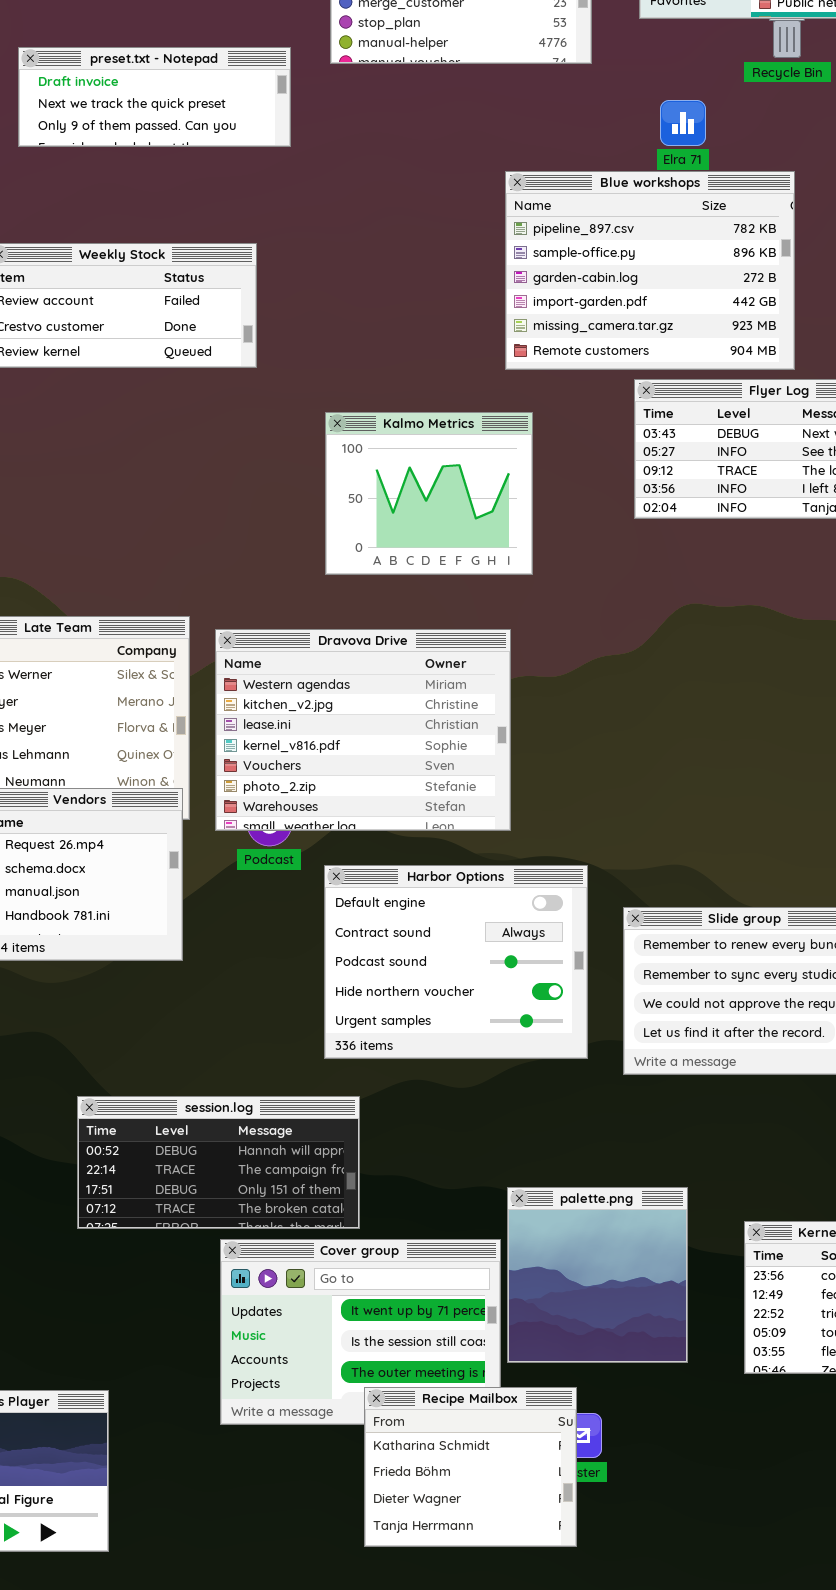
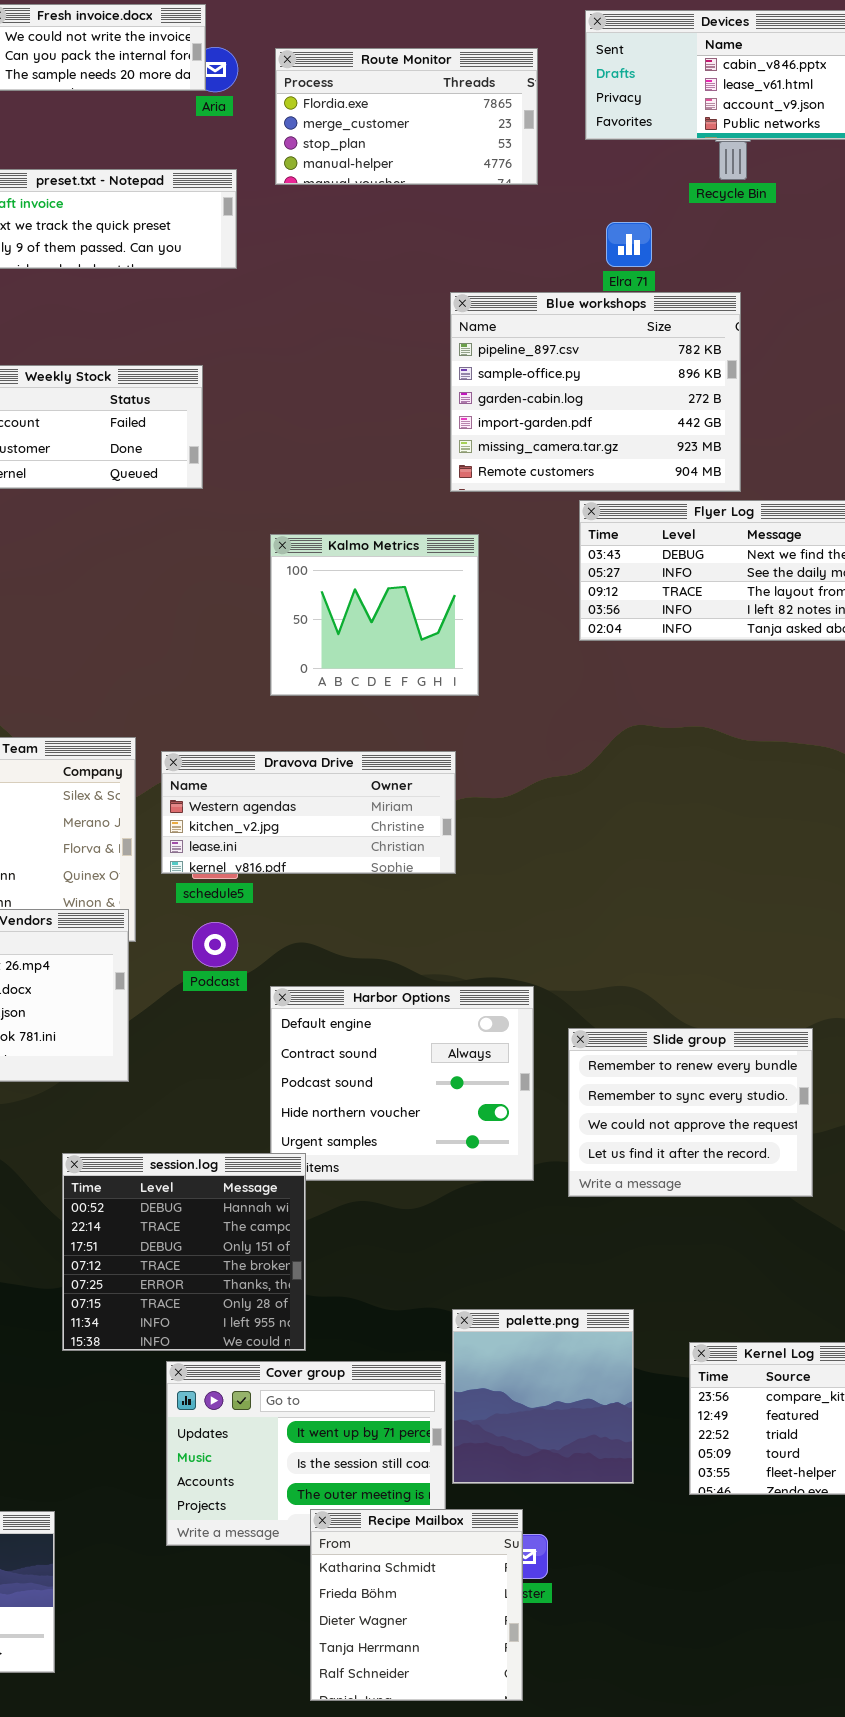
Dravova Drive: [215,629,511,831] -> [161,751,456,874], resized
session.log: [77,1096,360,1229] -> [62,1153,306,1351], resized
Recipe Mailbox: [364,1387,577,1547] -> [310,1509,523,1701], resized

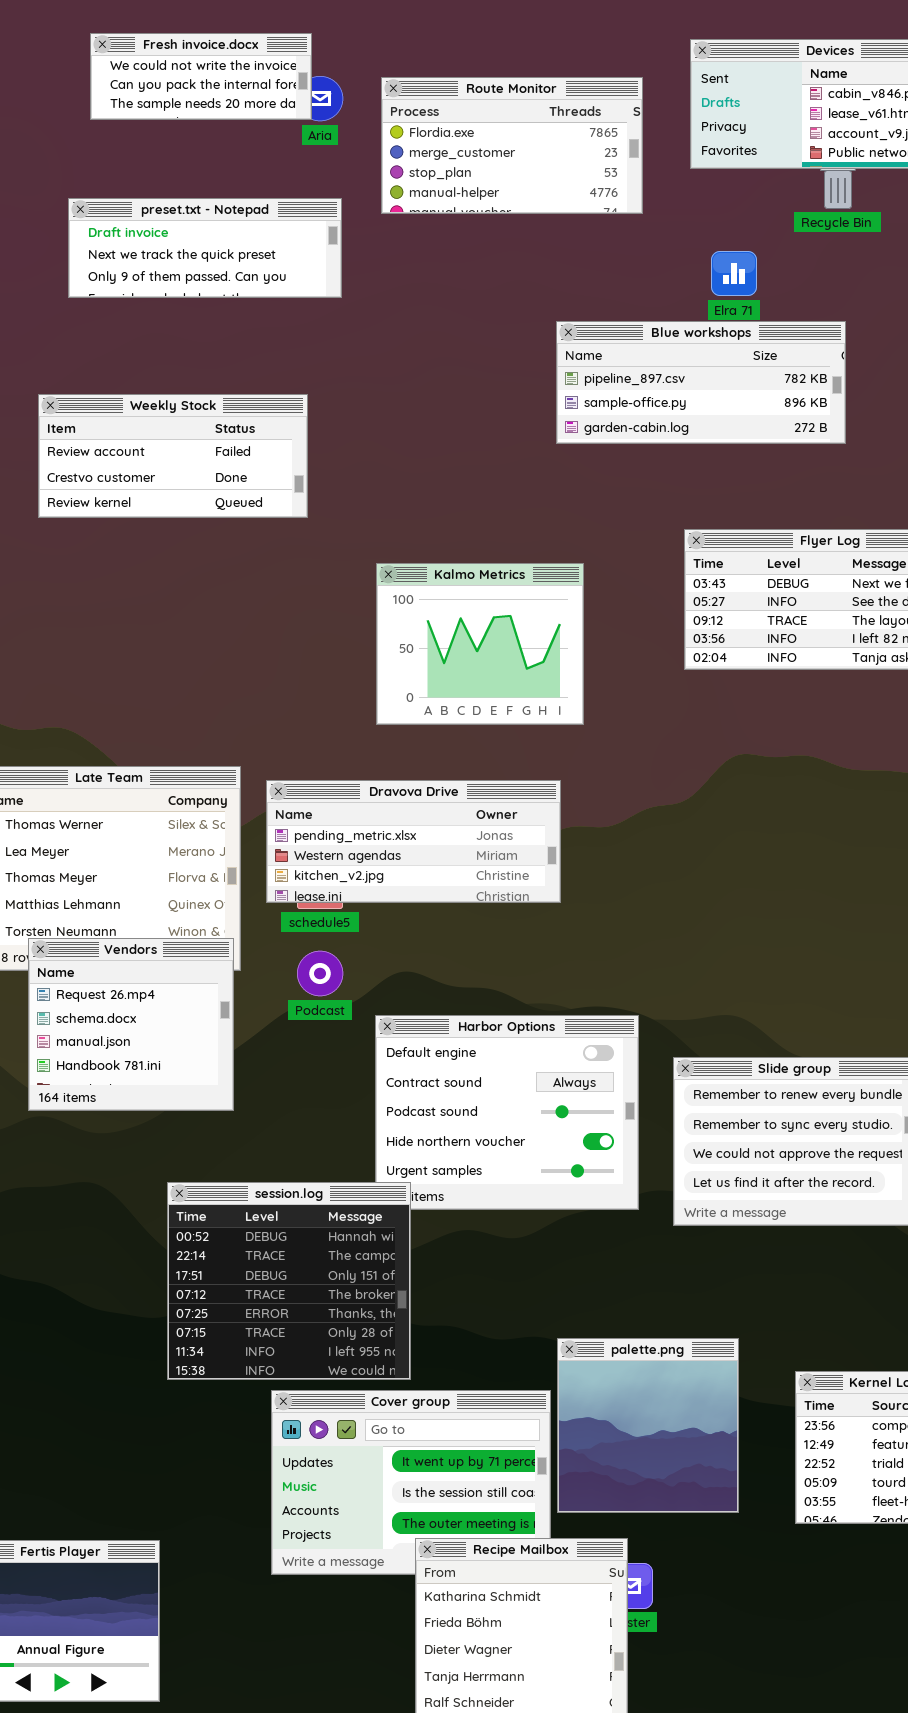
Blue workshops: [450,292,741,492] -> [556,321,846,444], resized
Dravova Drive: [161,751,456,874] -> [266,780,561,903], scrolled up 1 row

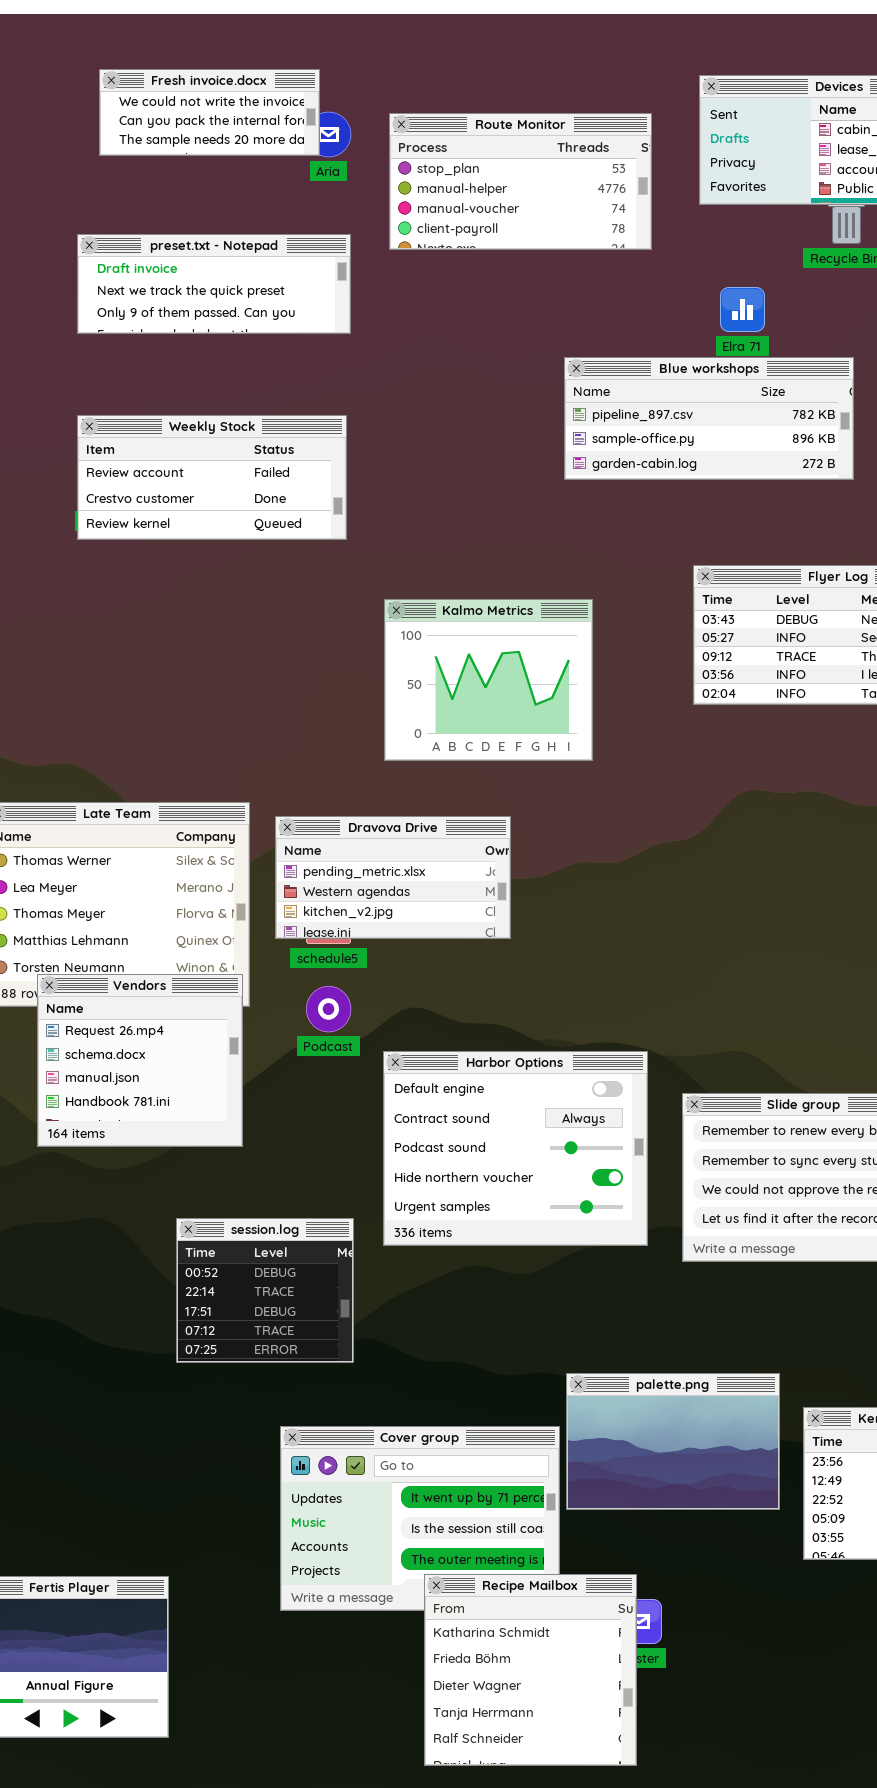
Route Monitor: [381,77,643,214] -> [389,113,652,250], scrolled down 2 rows
Weekly Stock: [38,394,308,518] -> [77,415,347,540], moved
Dravova Drive: [266,780,561,903] -> [275,816,511,939], resized
session.log: [167,1182,411,1380] -> [176,1218,354,1363], resized
palette.png: [557,1338,739,1513] -> [566,1373,780,1510], resized

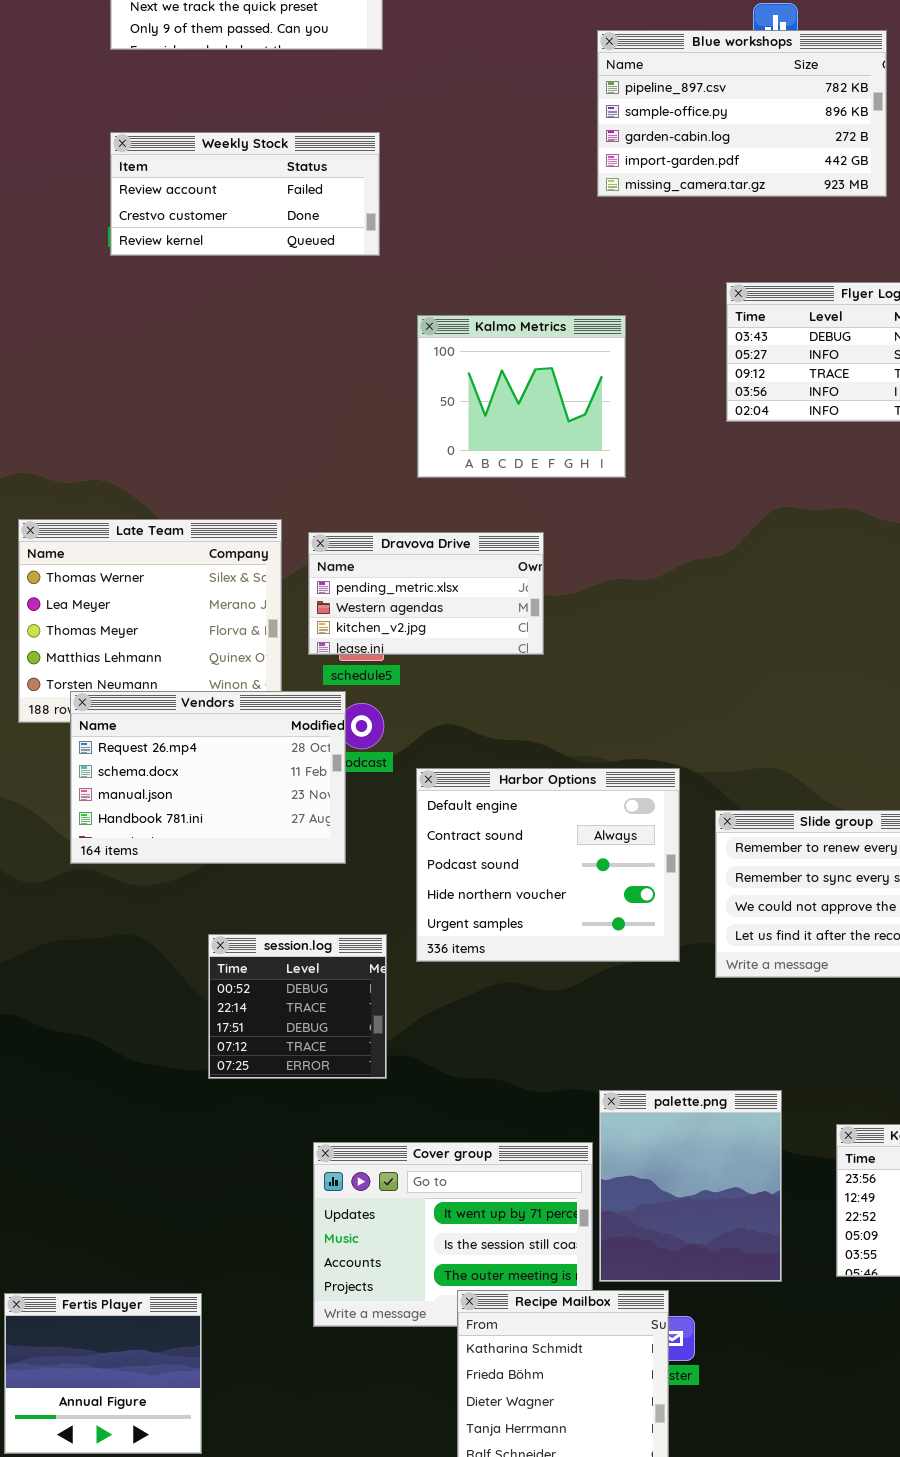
Blue workshops: [564,357,854,480] -> [597,30,887,197], resized
Vendors: [37,974,243,1147] -> [70,691,346,864], resized
palette.png: [566,1373,780,1510] -> [599,1090,782,1282], resized

